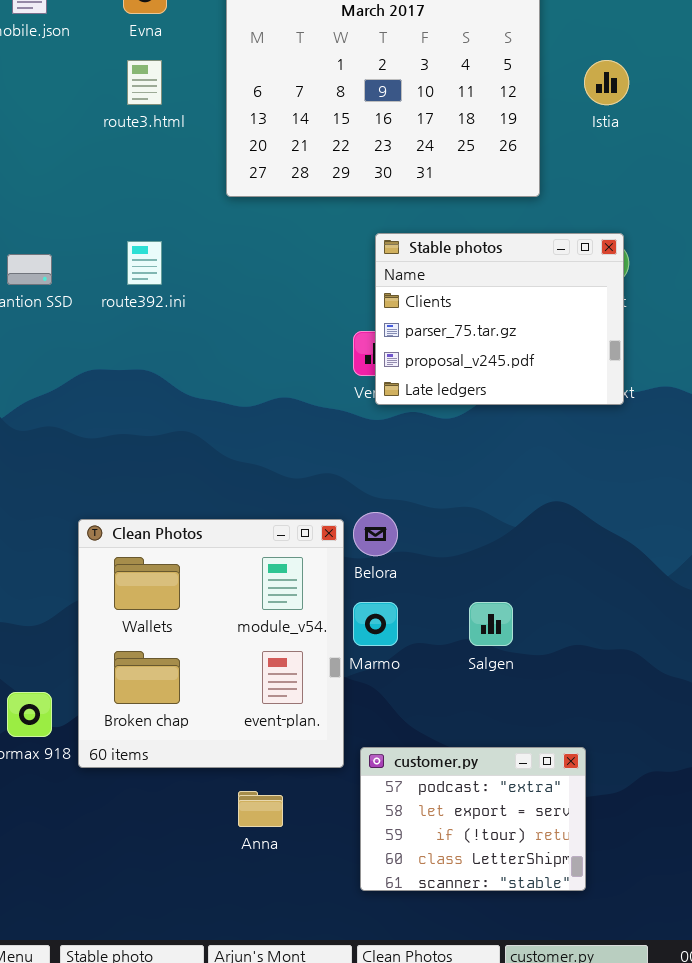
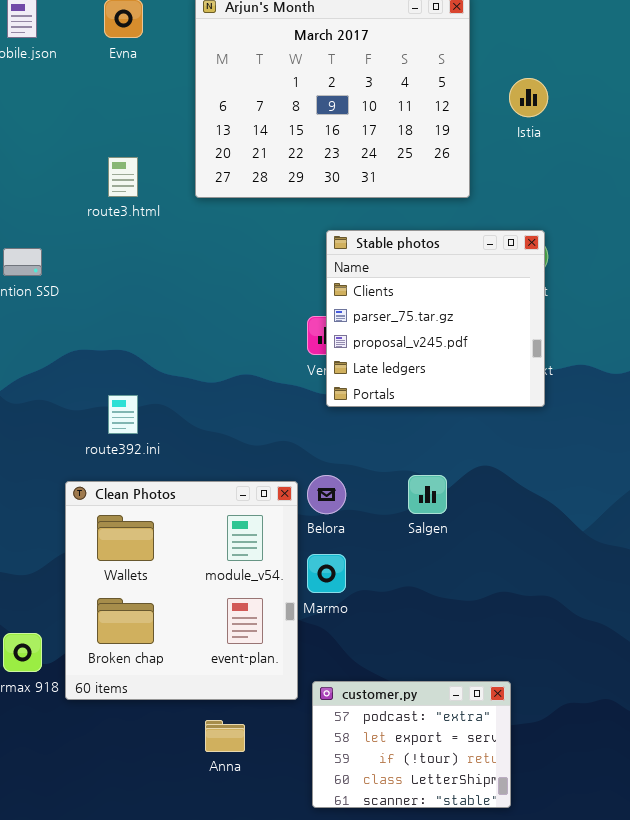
route3.html: [127,60,162,105] -> [108,157,138,197], moved
Stable photos: [375,233,624,405] -> [326,230,545,407], resized
route392.ini: [127,241,162,285] -> [108,395,138,434], moved
Salgen: [469,602,513,646] -> [408,475,447,514], moved

